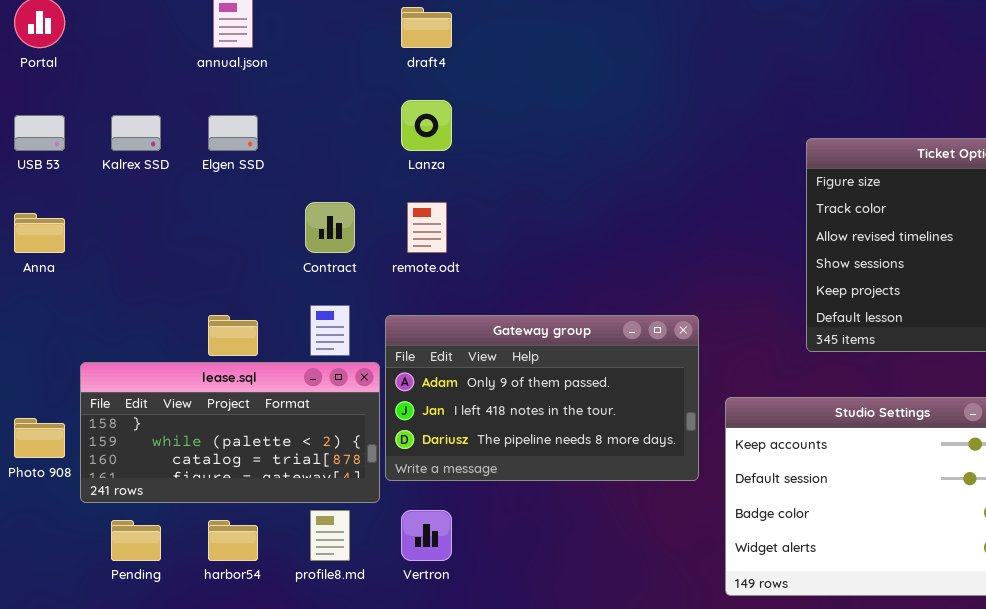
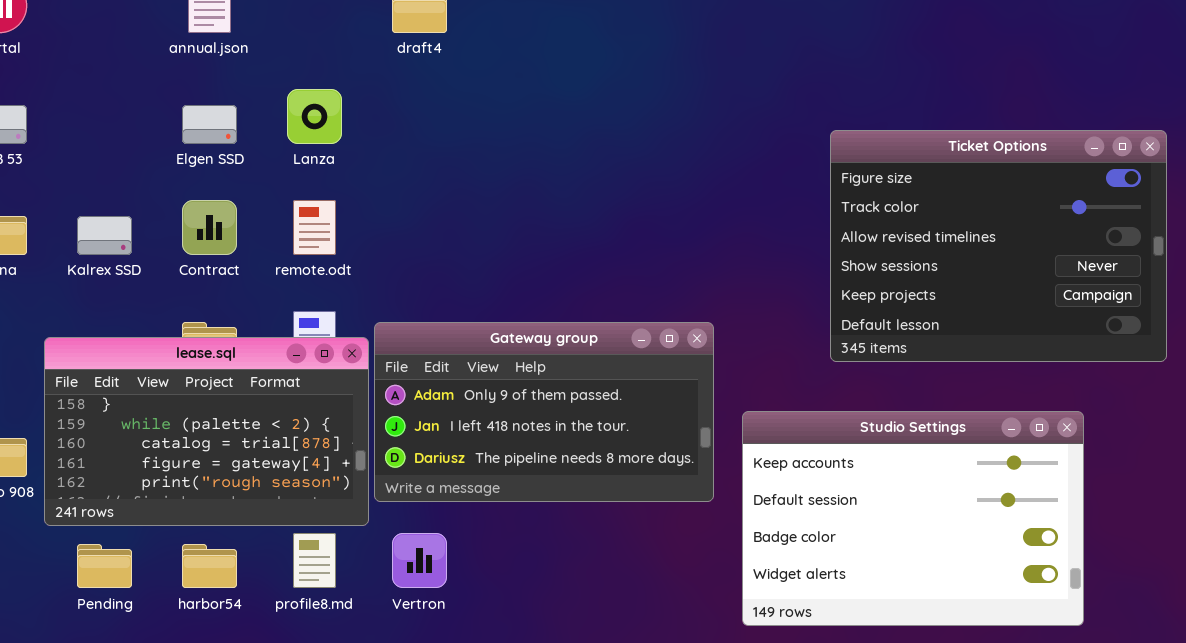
Lanza: [401,100,452,151] -> [287,89,342,144], moved
Kalrex SSD: [111,115,161,151] -> [77,216,132,255], moved
Contract: [305,202,355,253] -> [182,200,237,255], moved
remote.odt: [407,202,447,253] -> [293,200,336,255], moved
lease.sql: [80,362,380,503] -> [44,337,369,526], resized

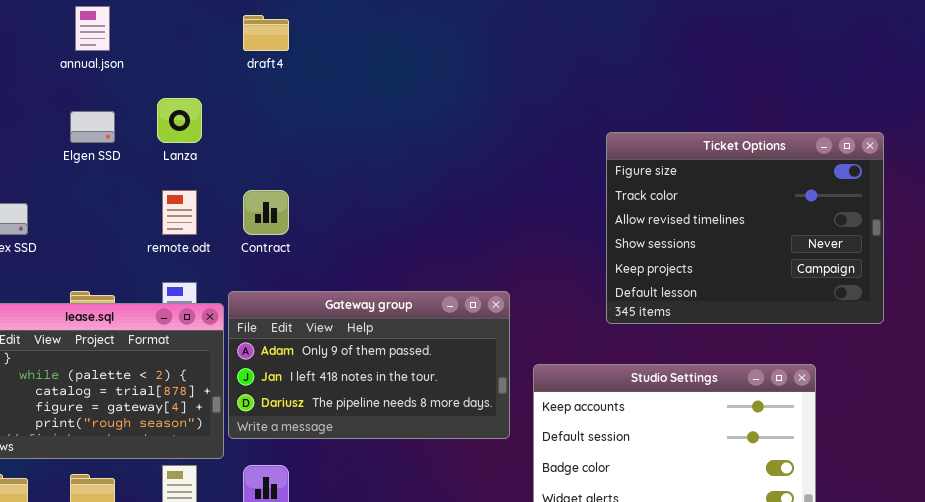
Contract: [182,200,237,255] -> [243,190,289,235], moved

